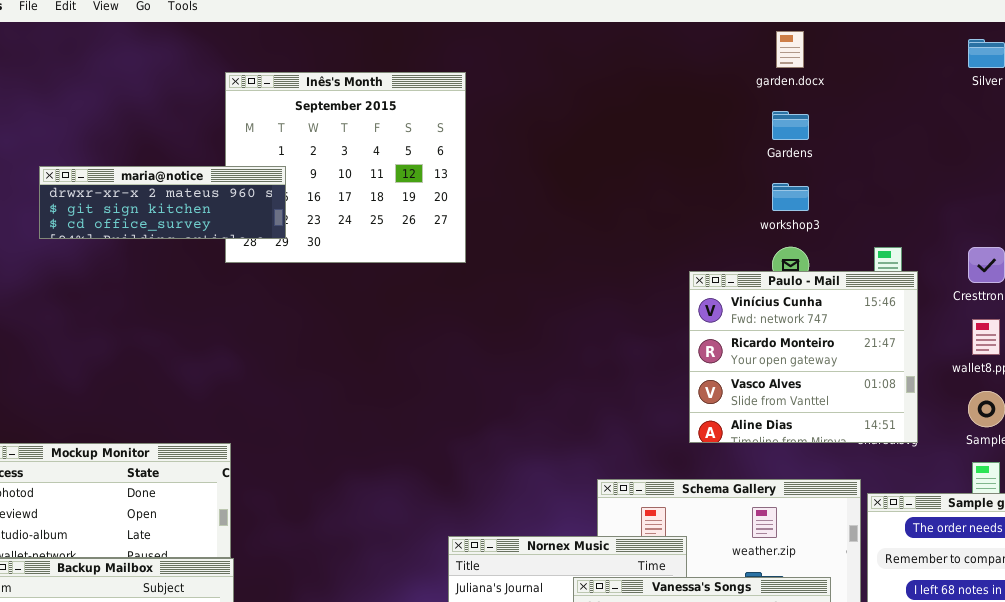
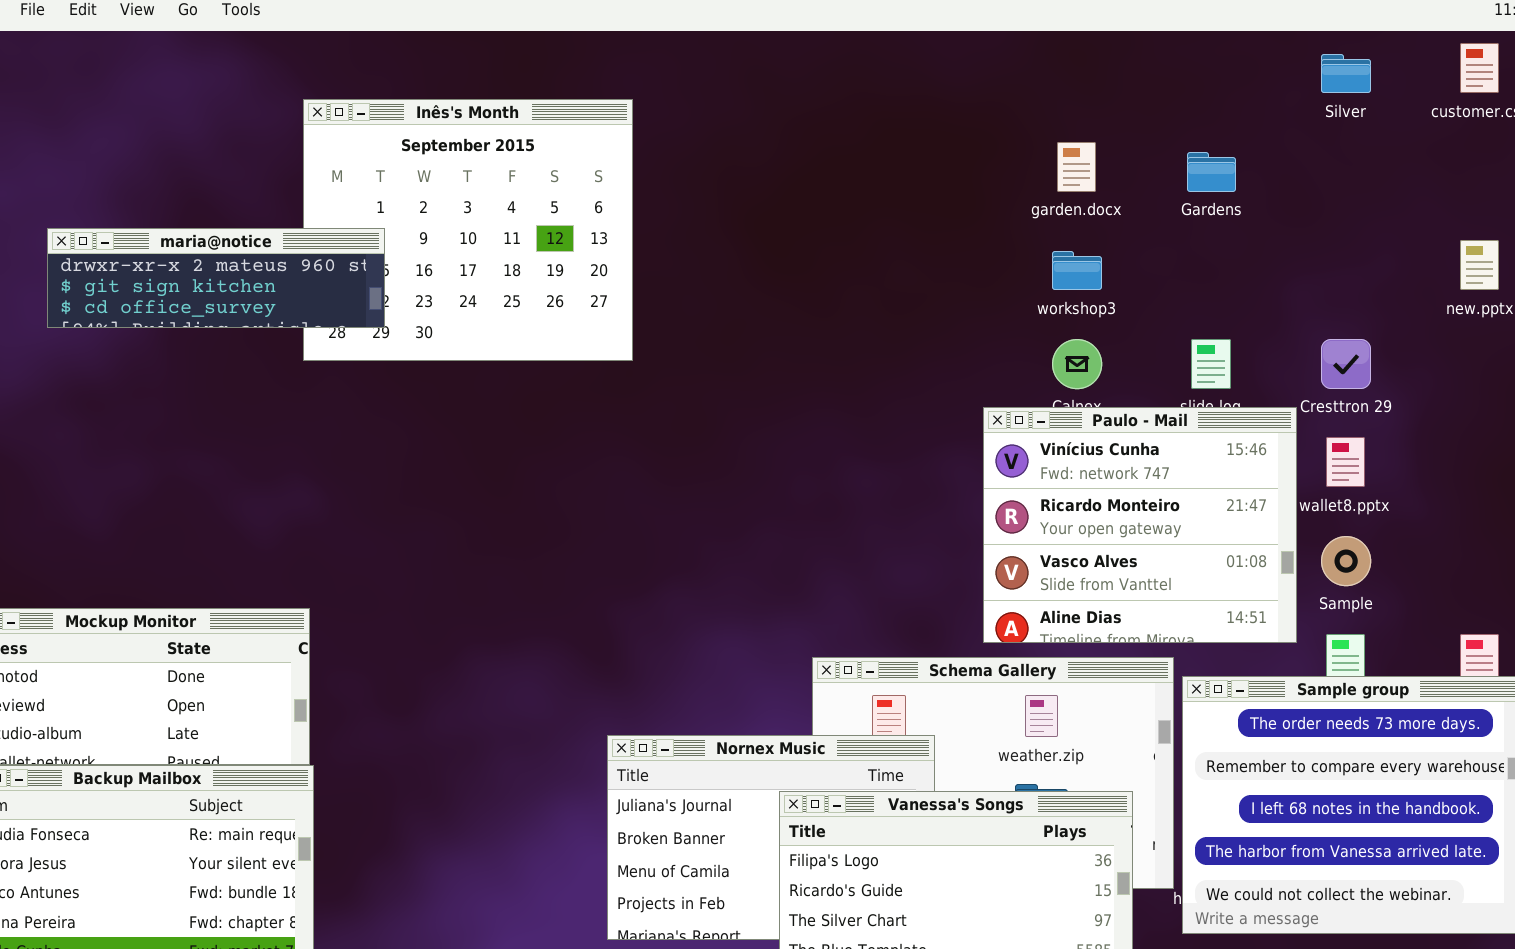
garden.docx: [776,31,804,68] -> [1057,142,1096,192], moved
Gardens: [772,111,809,140] -> [1187,152,1236,192], moved
Paulo - Mail: [689,271,918,443] -> [983,407,1297,643], moved

